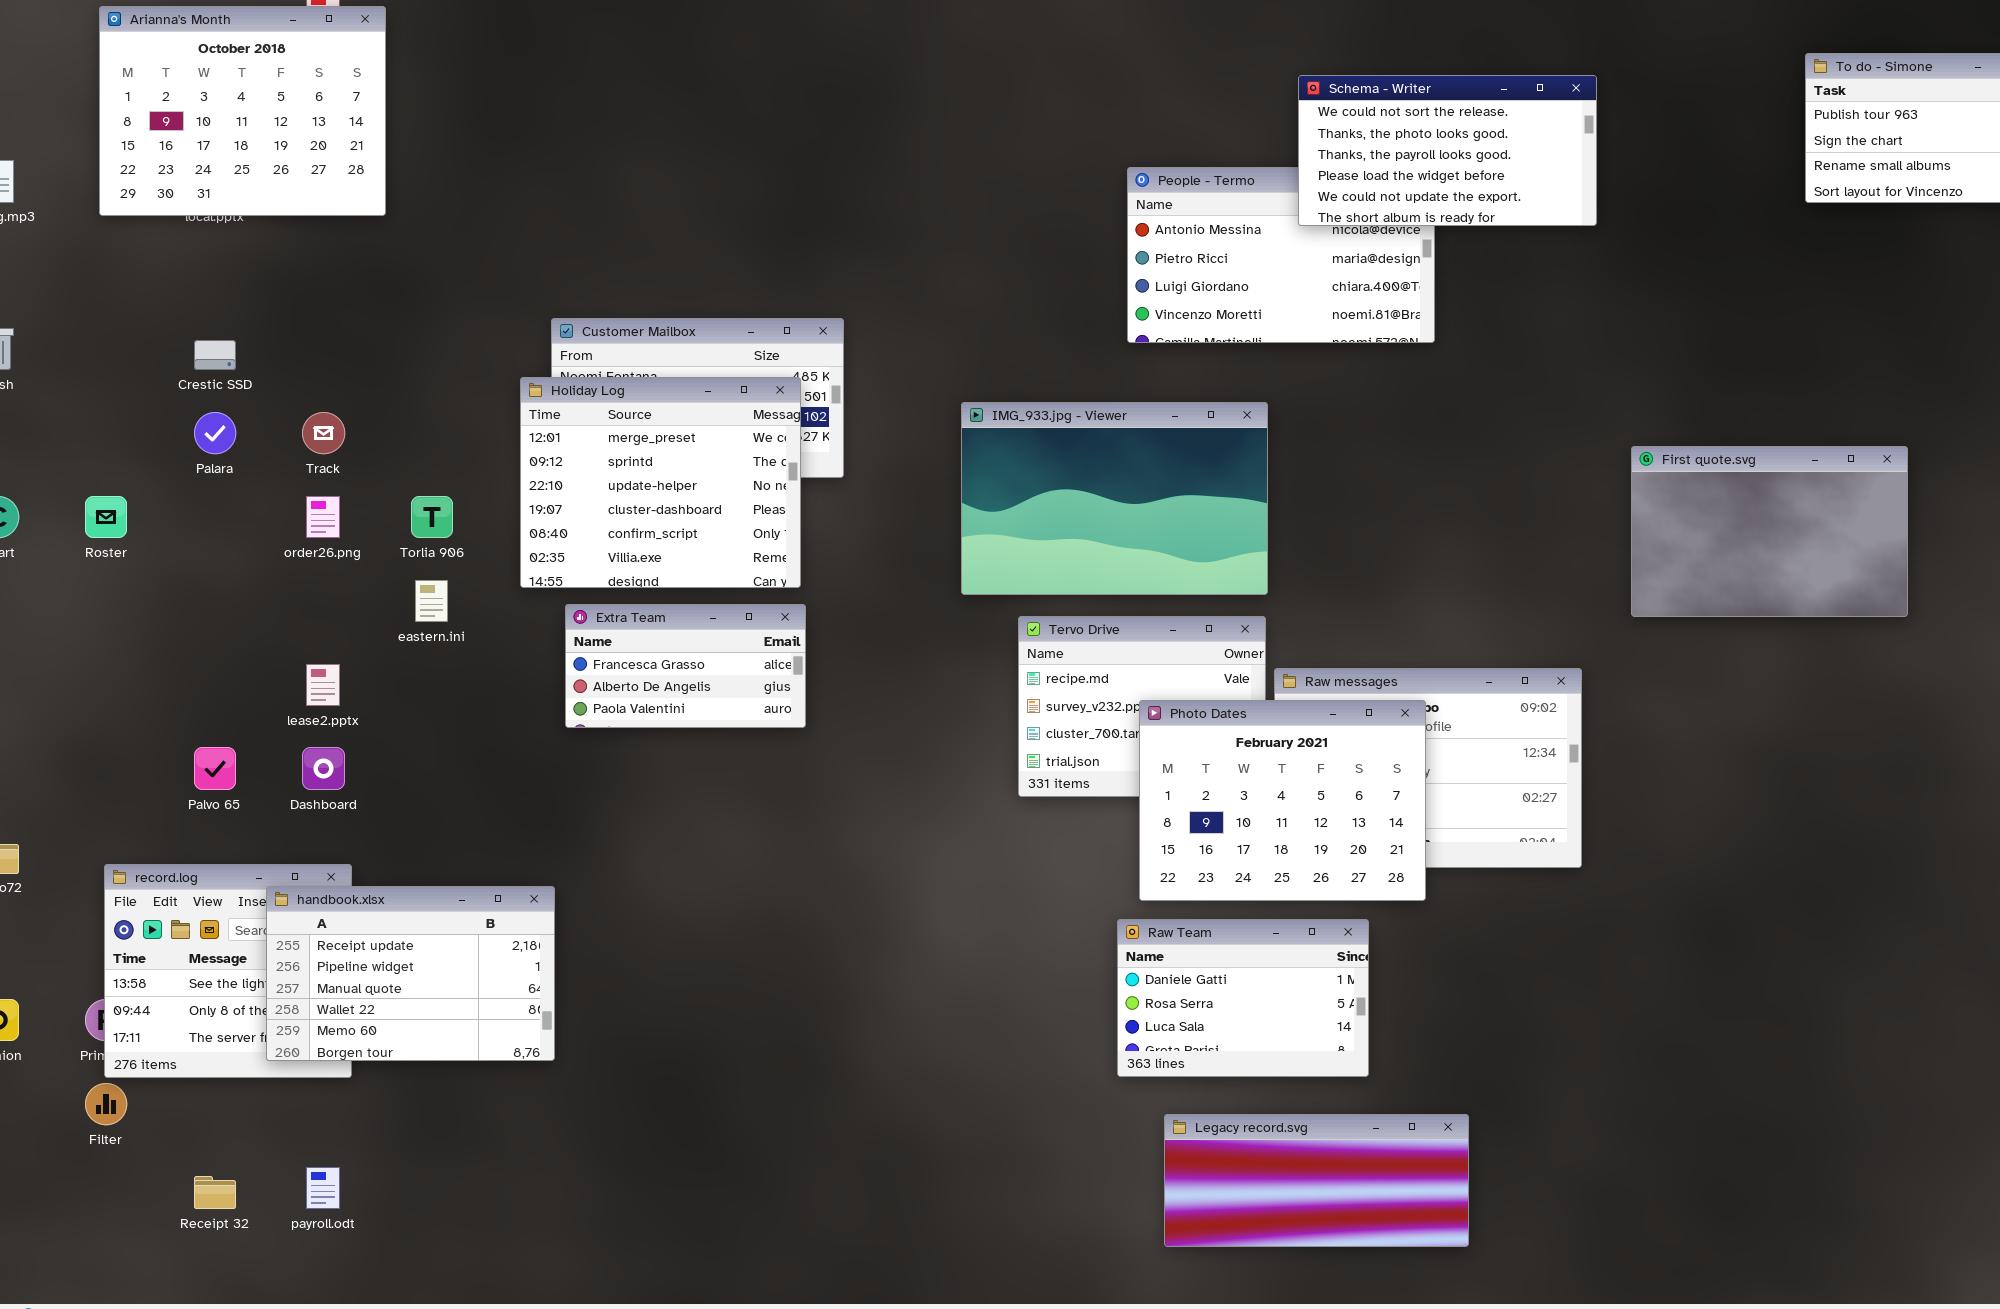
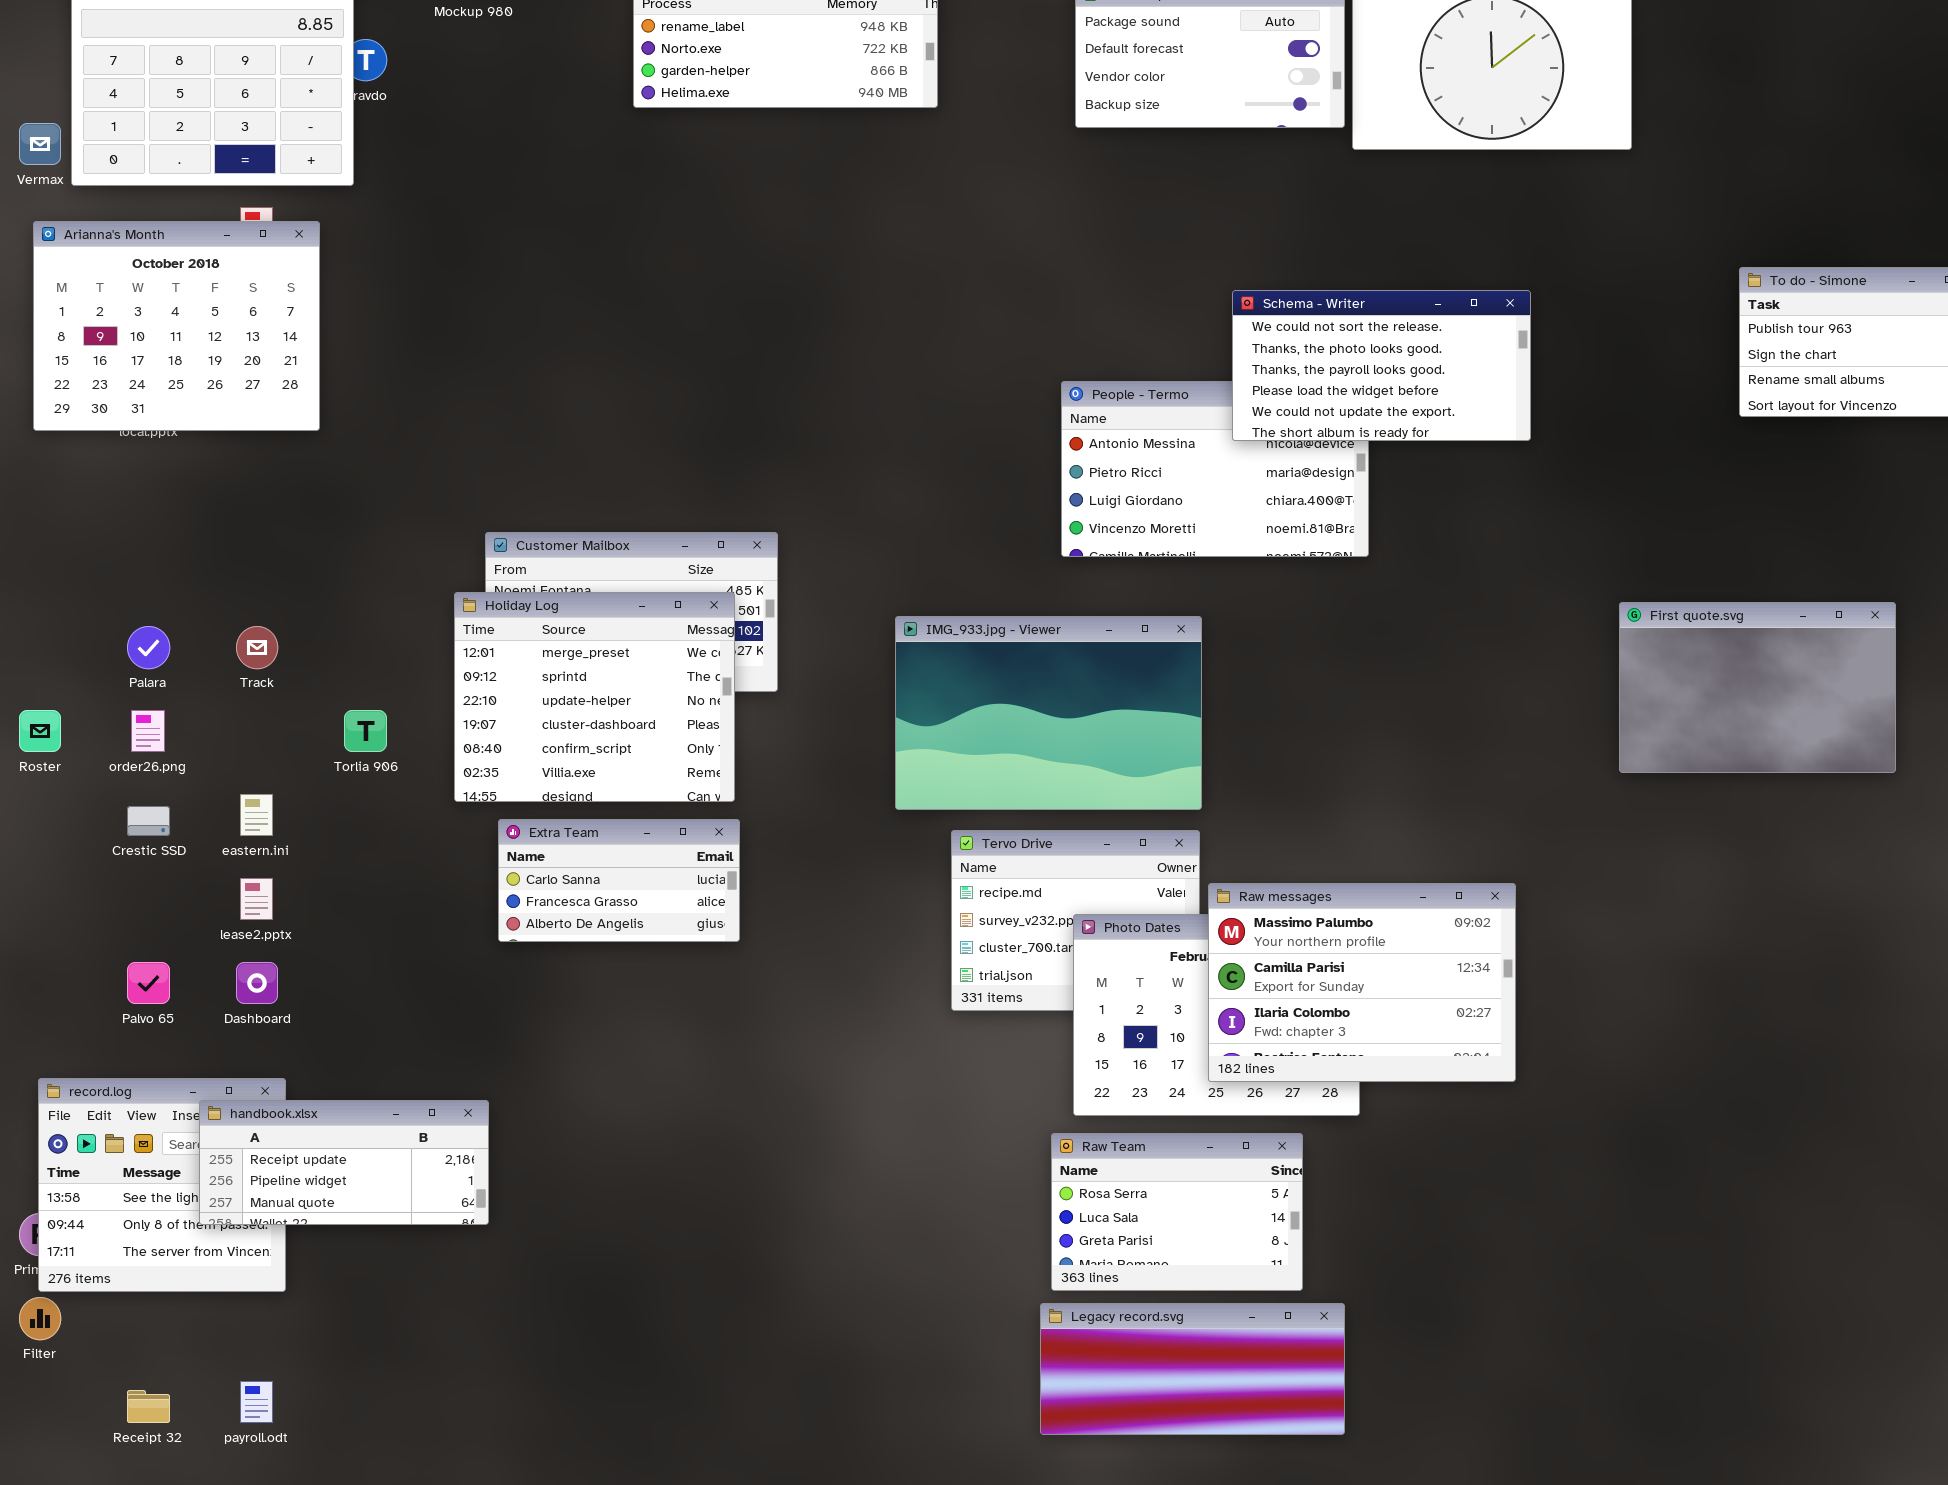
Crestic SSD: [194,340,236,370] -> [127,806,170,836], moved
First quote.svg: [1631,446,1908,617] -> [1619,602,1896,773], moved
order26.png: [306,496,340,538] -> [131,710,165,752], moved
eastern.ini: [415,580,448,622] -> [240,794,273,836], moved
Extra Team: [565,604,806,728] -> [498,819,740,942], scrolled up 1 row
Raw messages: [1274,668,1582,868] -> [1208,883,1516,1082], raised
handbook.xlsx: [266,886,555,1061] -> [199,1100,489,1225], resized
Raw Team: [1117,919,1369,1077] -> [1051,1133,1303,1291], scrolled down 1 row
Legacy record.svg: [1164,1114,1469,1247] -> [1040,1303,1345,1435], moved

